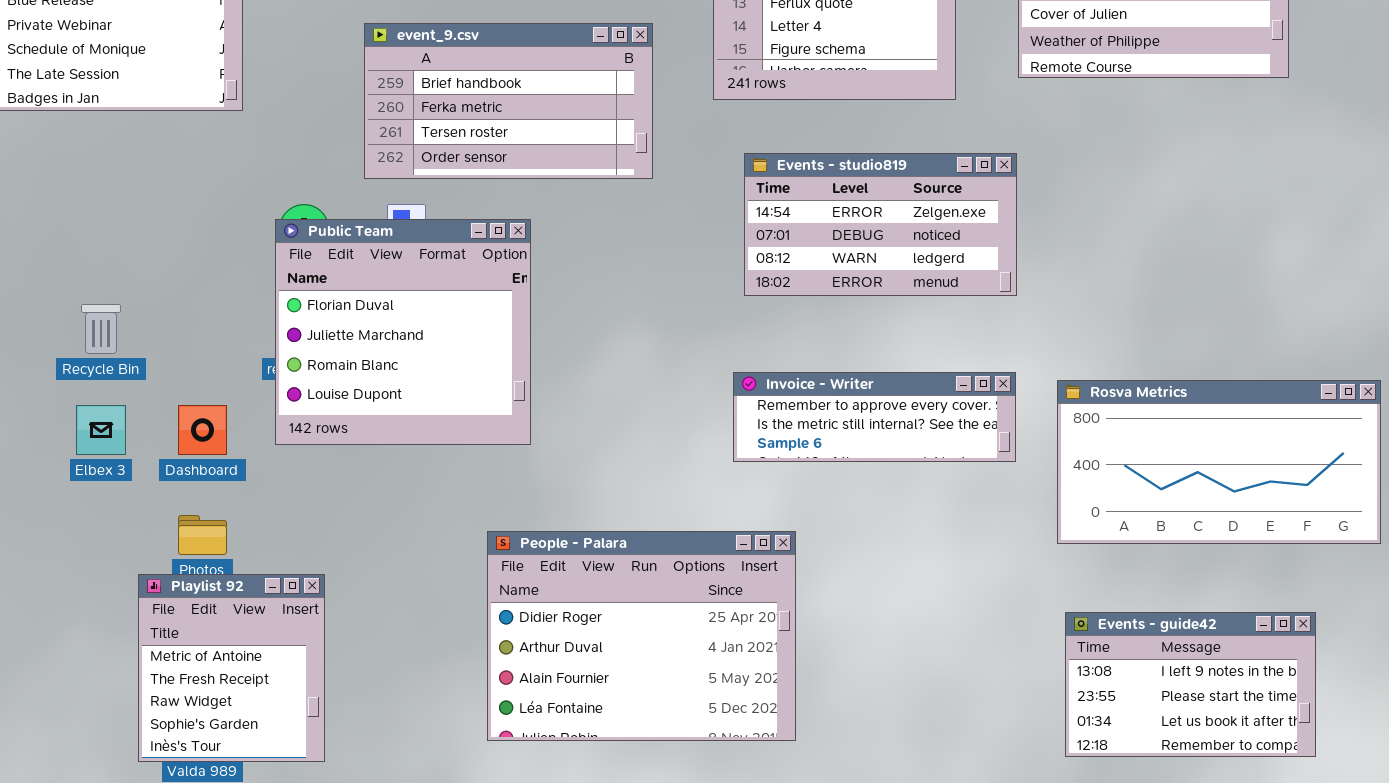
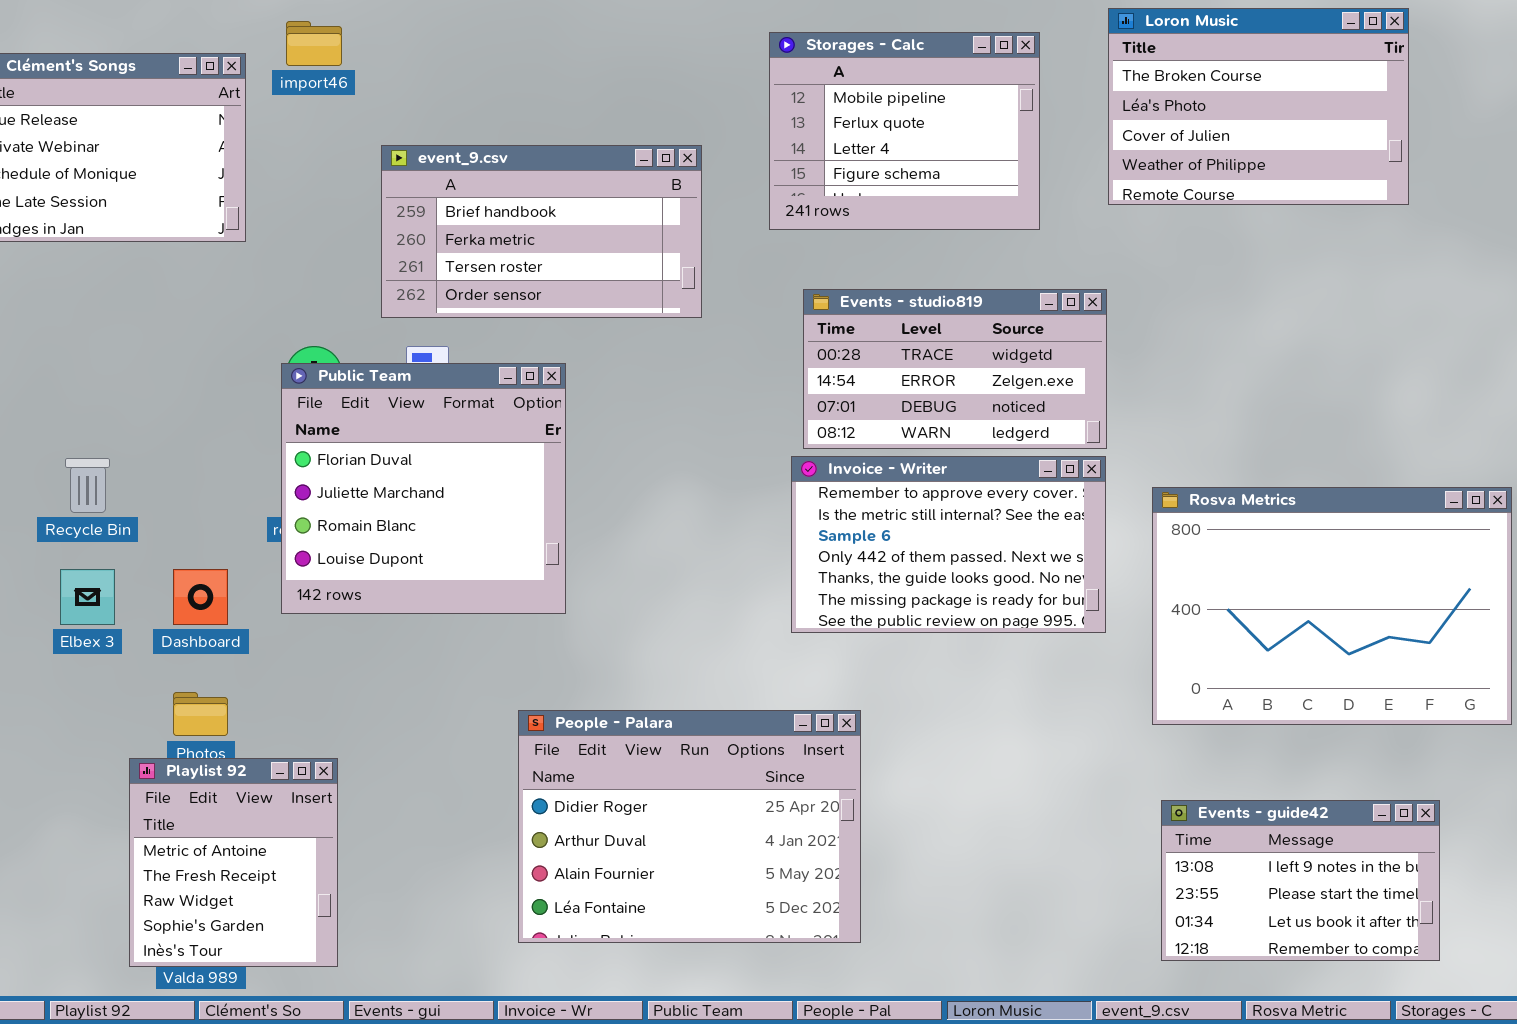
Events - studio819: [744,153,1017,296] -> [803,289,1107,449], scrolled up 1 row
Invoice - Writer: [733,372,1016,462] -> [791,456,1106,633], resized
Rosva Metrics: [1057,380,1381,544] -> [1152,487,1512,725], resized

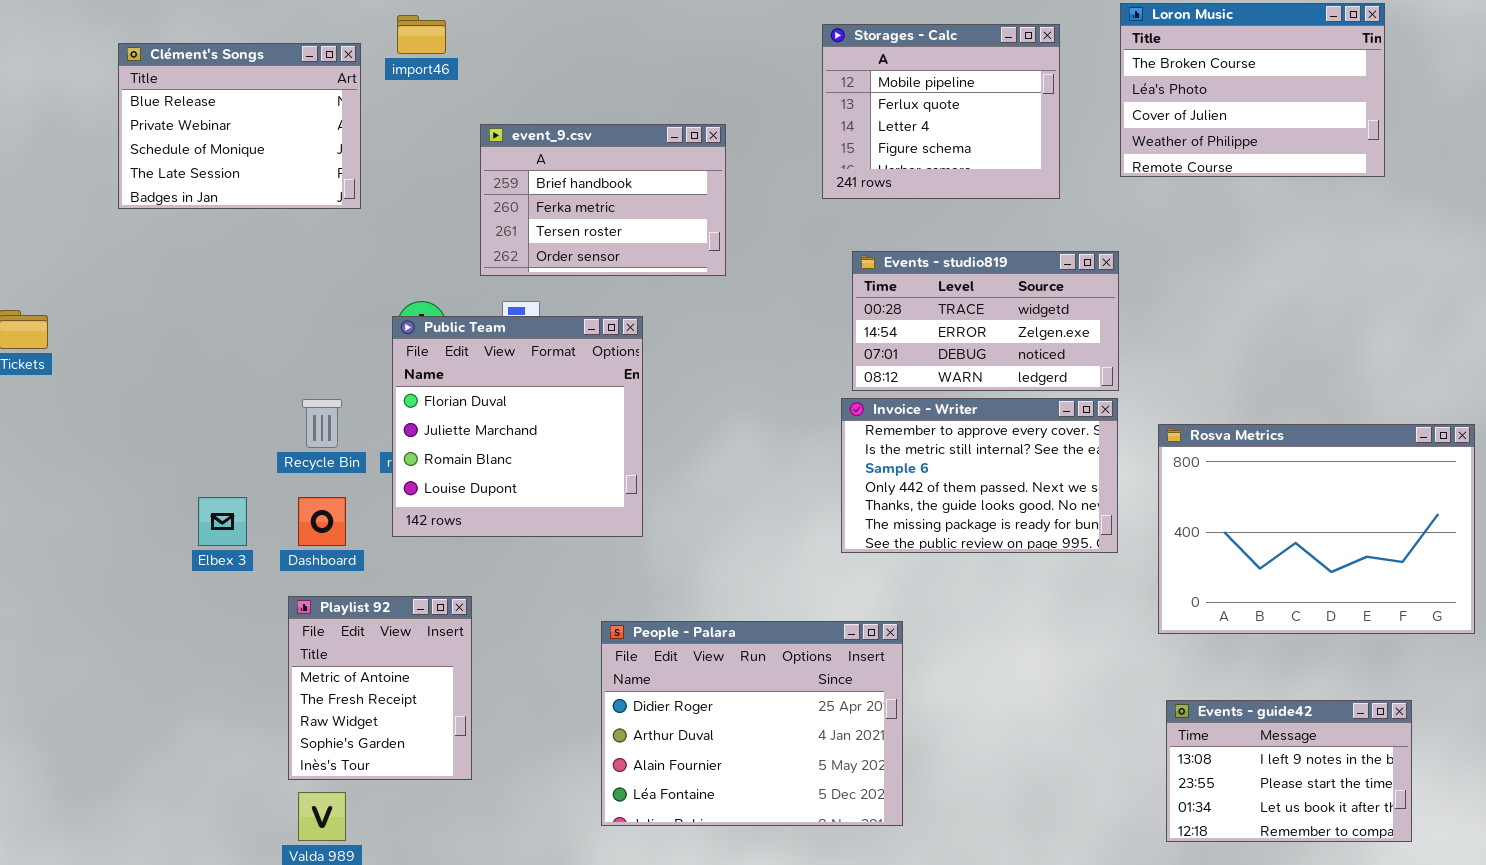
event_9.csv: [381,145,702,318] -> [480,124,726,276], resized
Recycle Bin: [65,458,110,513] -> [302,399,342,448], moved
Playlist 92: [129,758,338,967] -> [288,596,472,780], moved

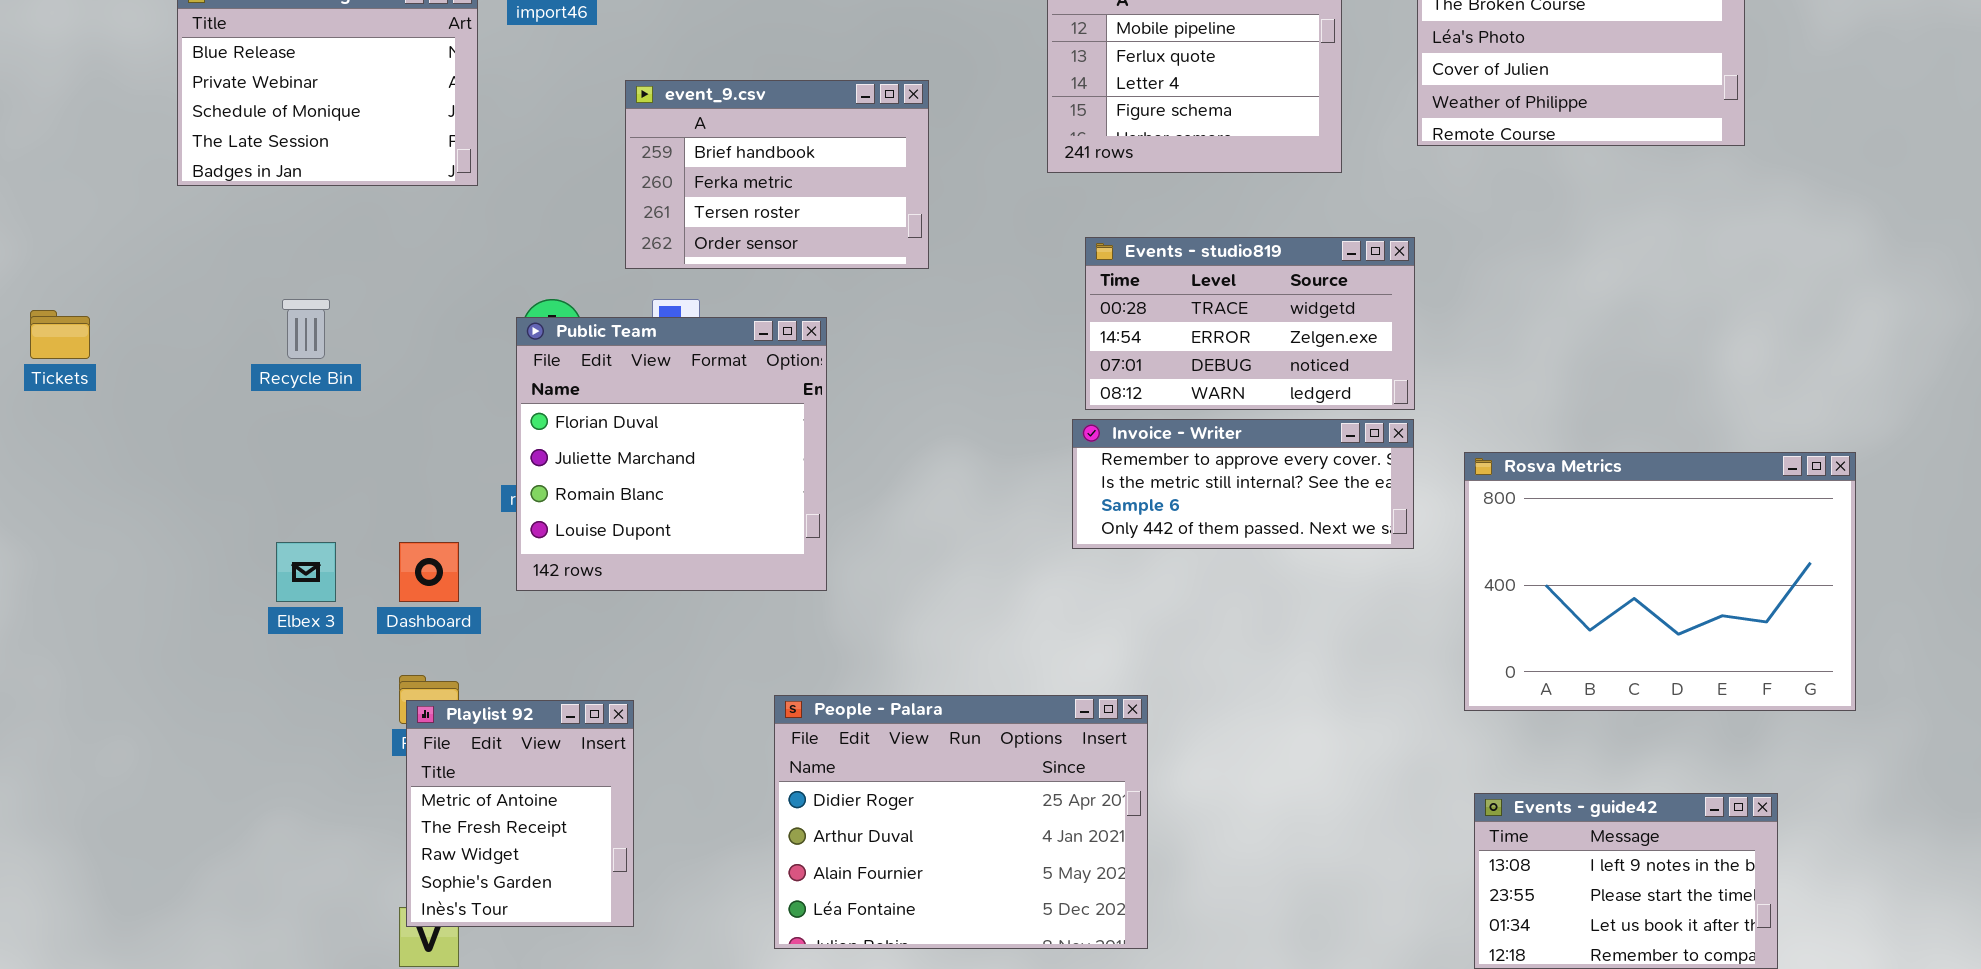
Invoice - Writer: [841,398,1118,553] -> [1072,419,1414,549], resized
Recycle Bin: [302,399,342,448] -> [282,299,330,359], moved
Playlist 92: [288,596,472,780] -> [406,700,634,927], moved

